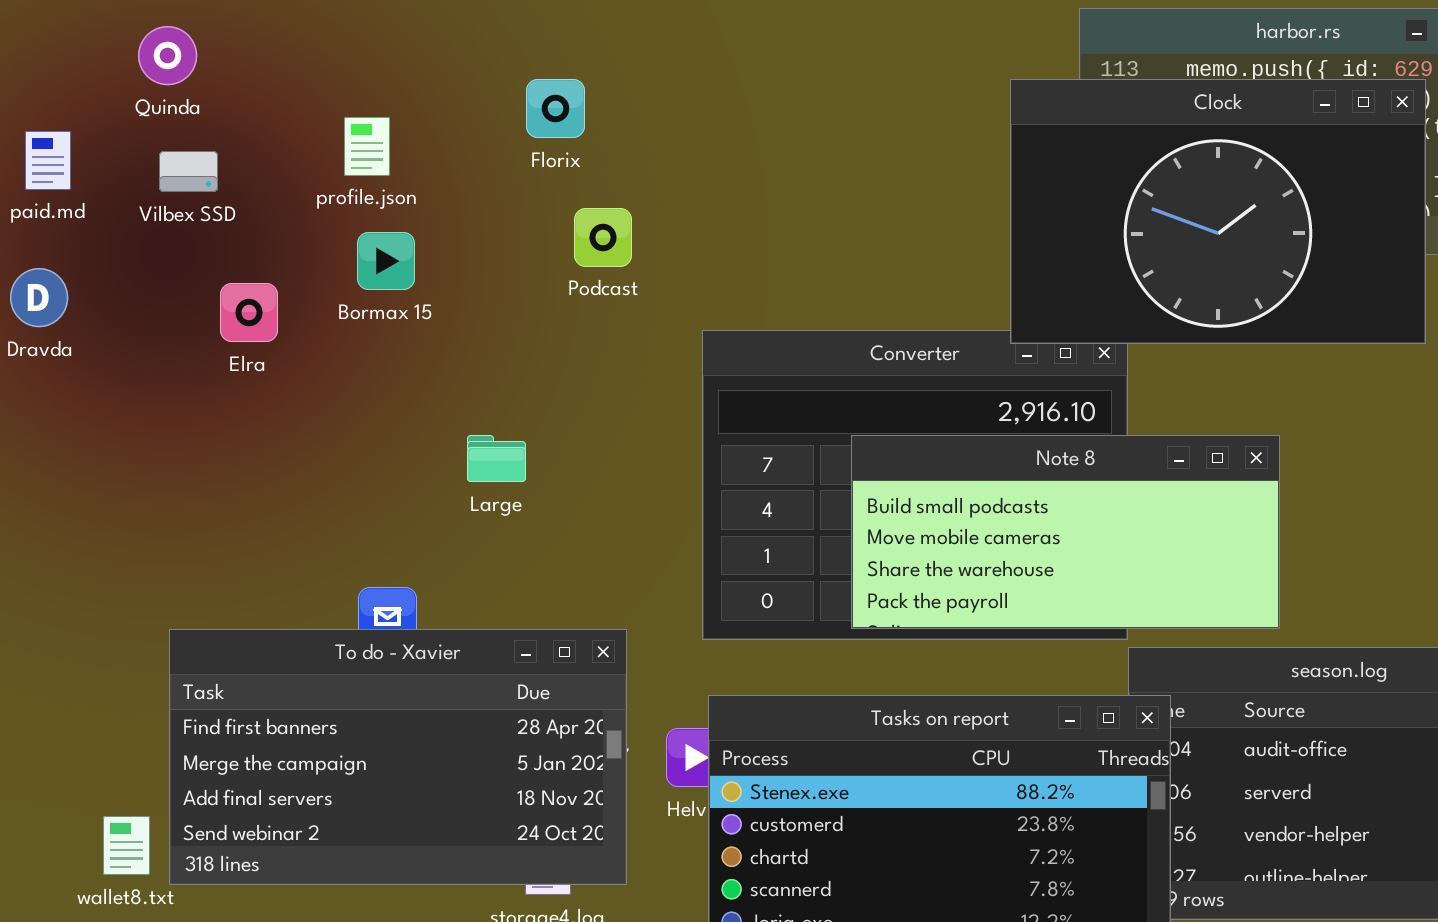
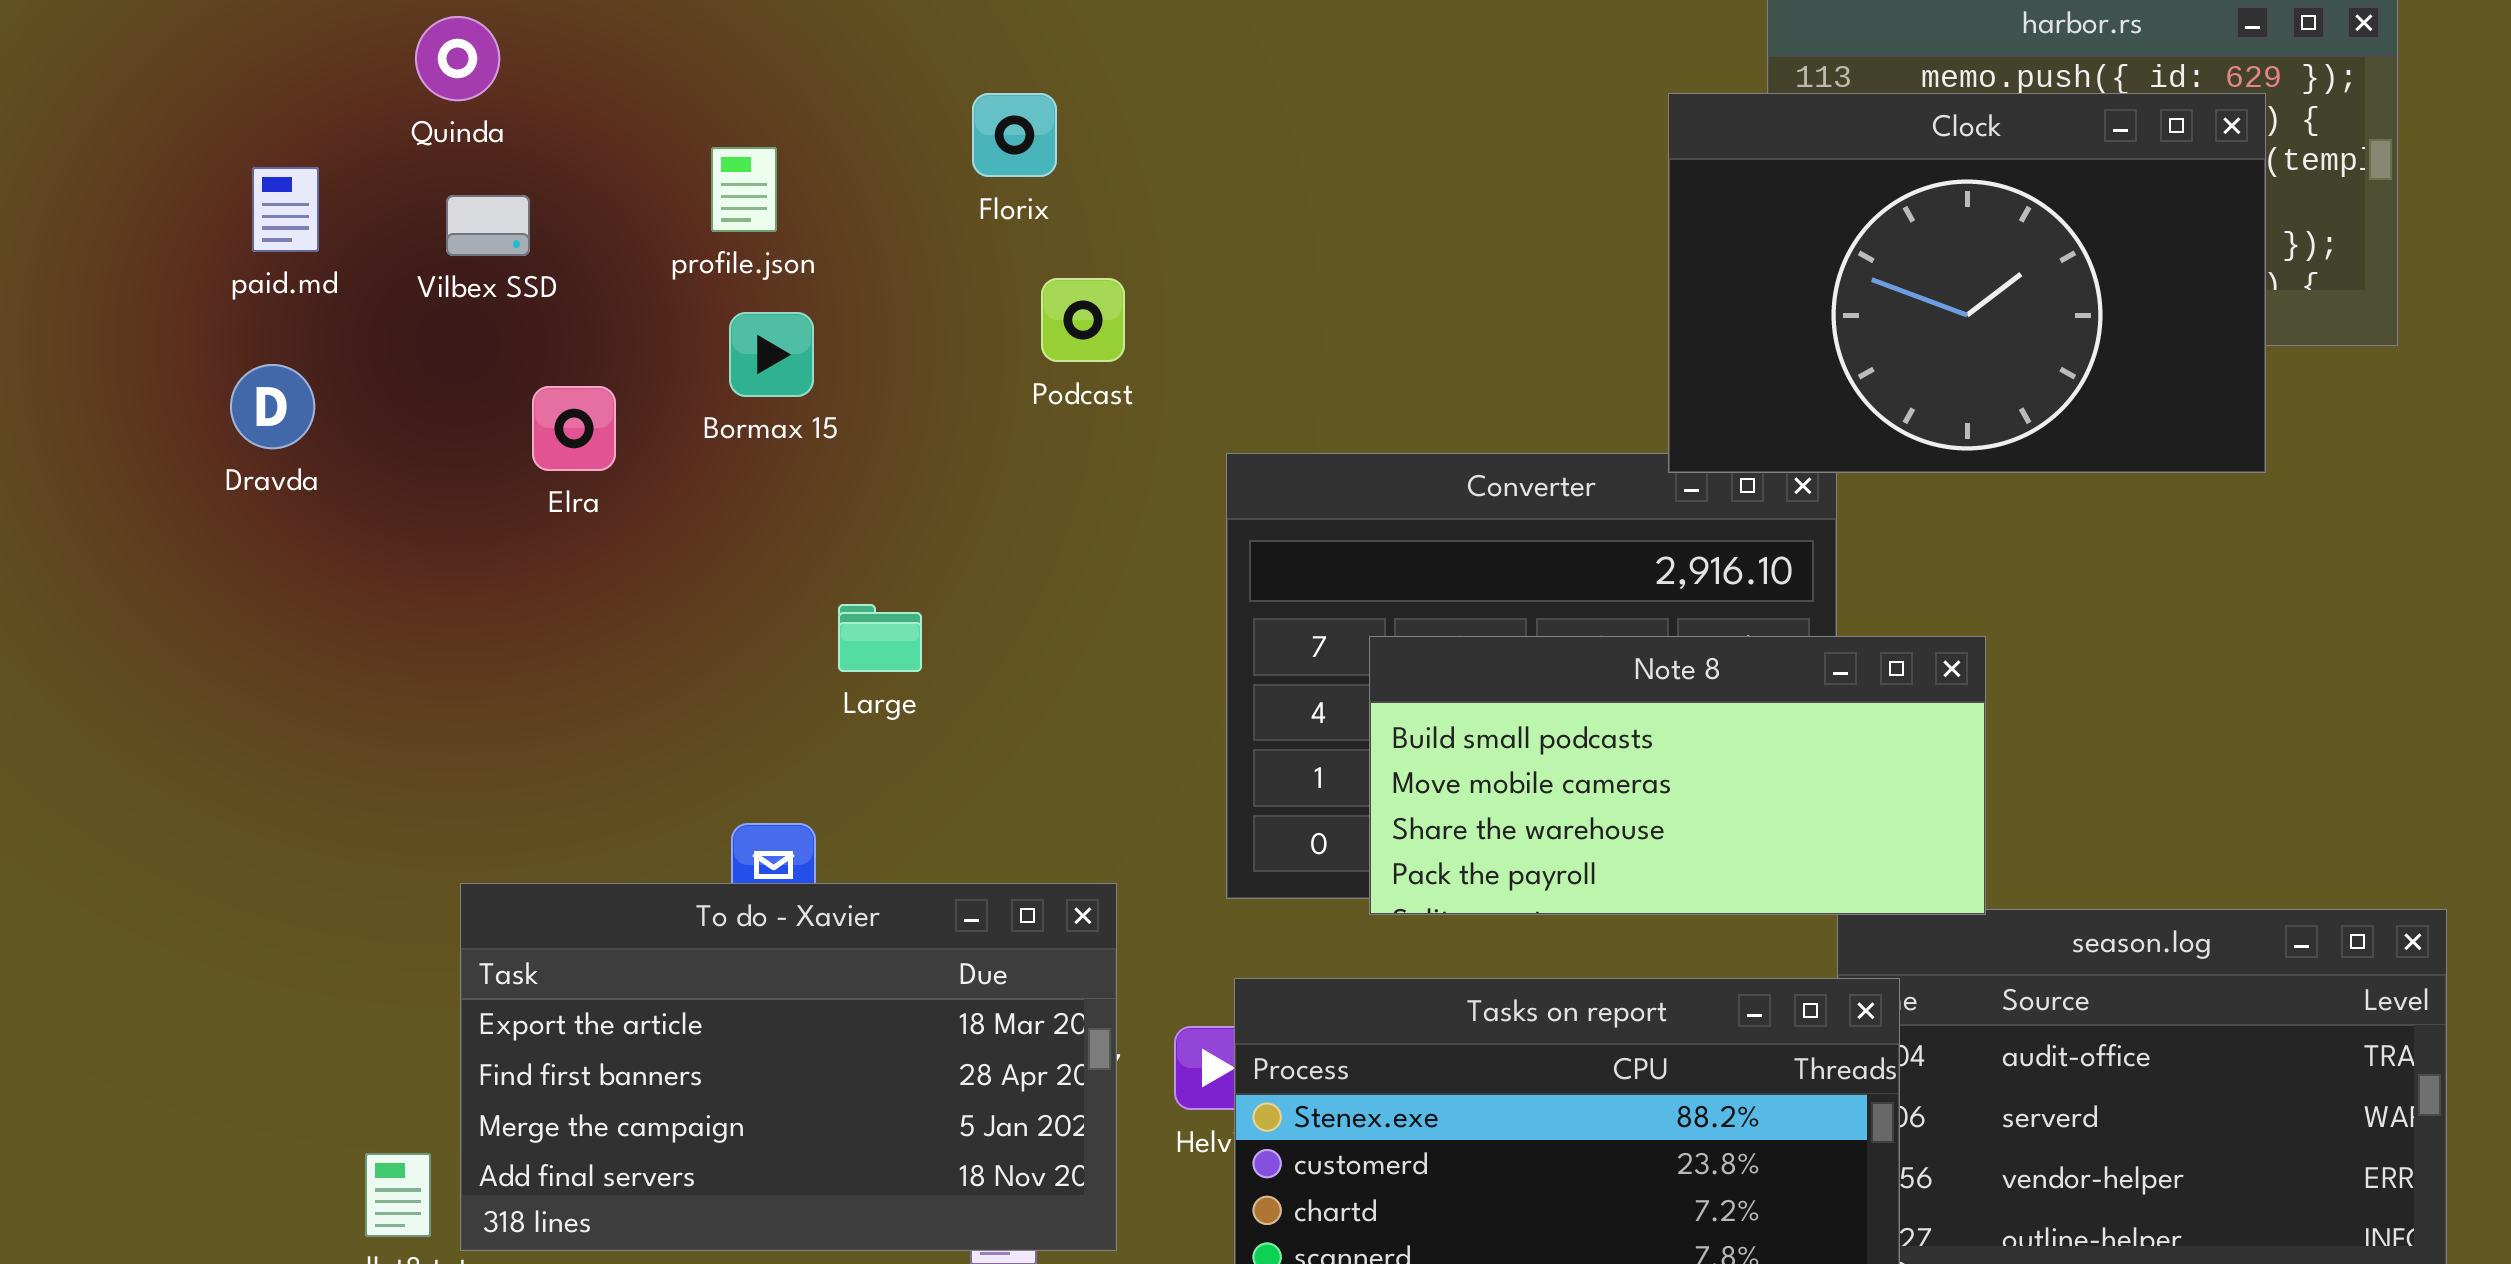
Large: [467,435,526,482] -> [838,604,922,672], moved
Note 8: [851,435,1280,629] -> [1369,636,1986,915], moved
To do - Xavier: [169,629,627,885] -> [460,883,1117,1251], scrolled up 1 row

